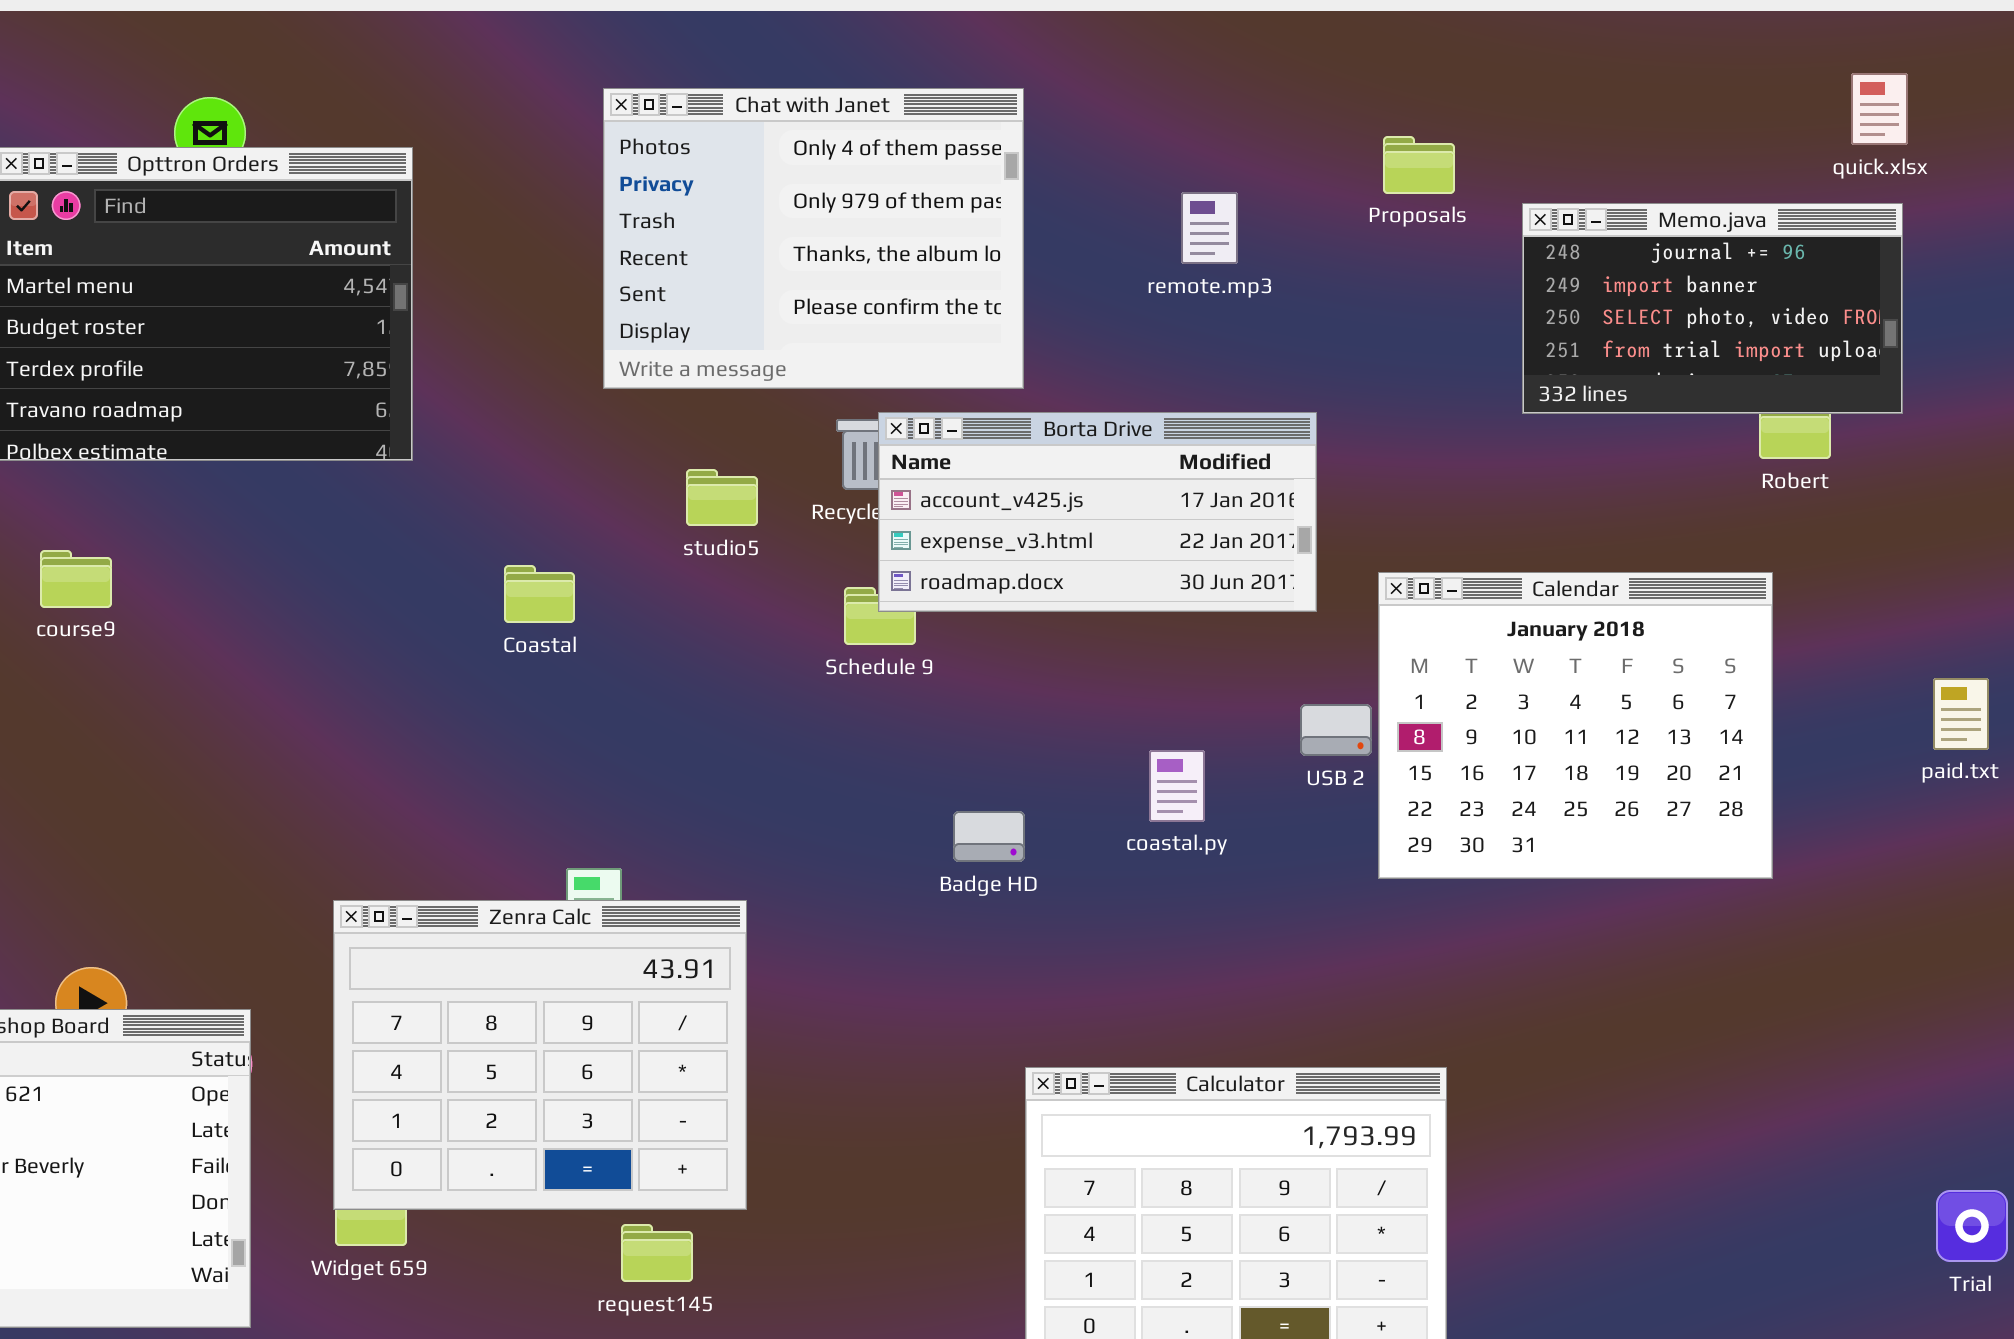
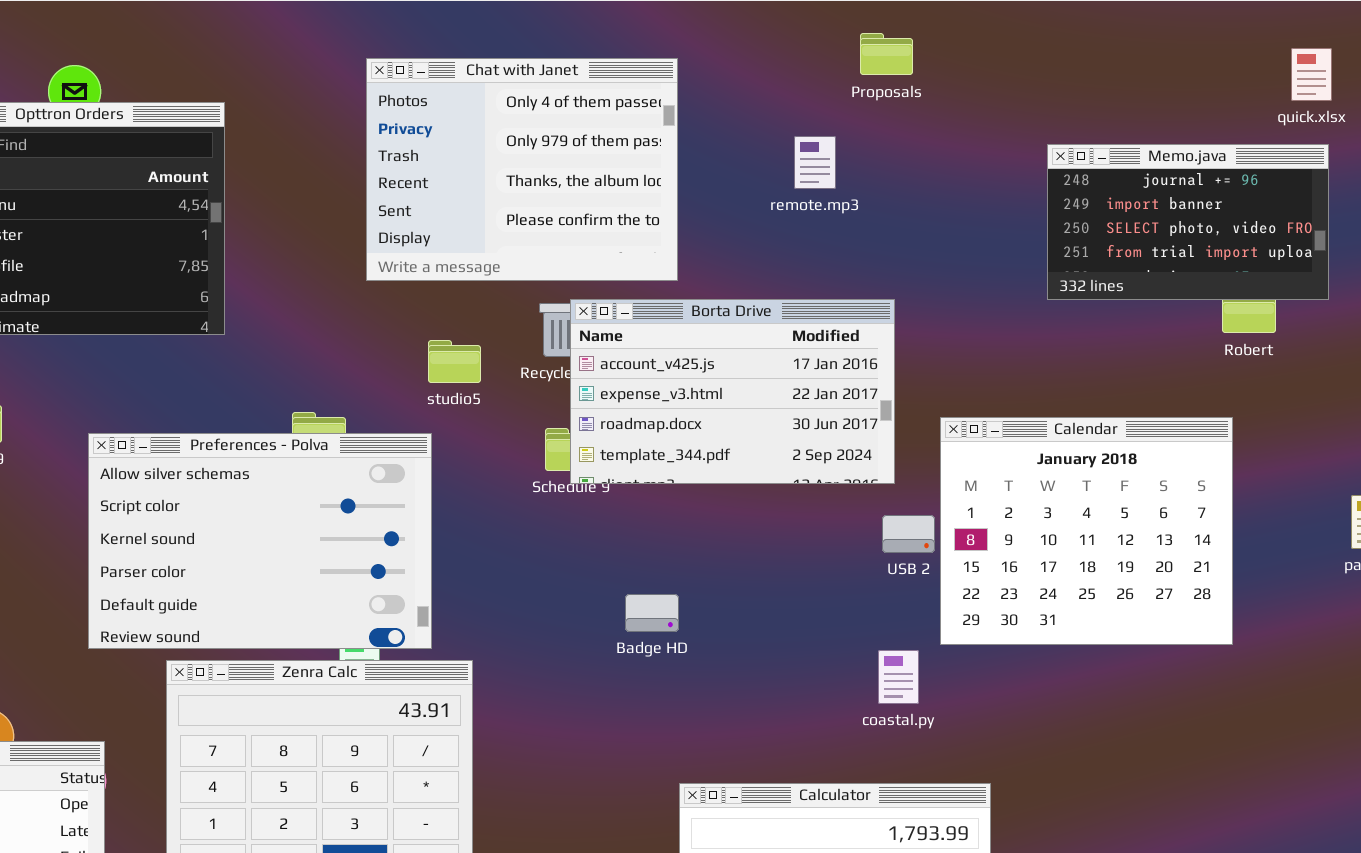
Proposals: [1383,136,1455,194] -> [860,33,913,75], moved
Borta Drive: [878,412,1317,612] -> [570,299,895,484], resized
Preferences - Polva: none -> [88,433,432,649], opened
coastal.py: [1149,750,1205,822] -> [878,650,919,704], moved

